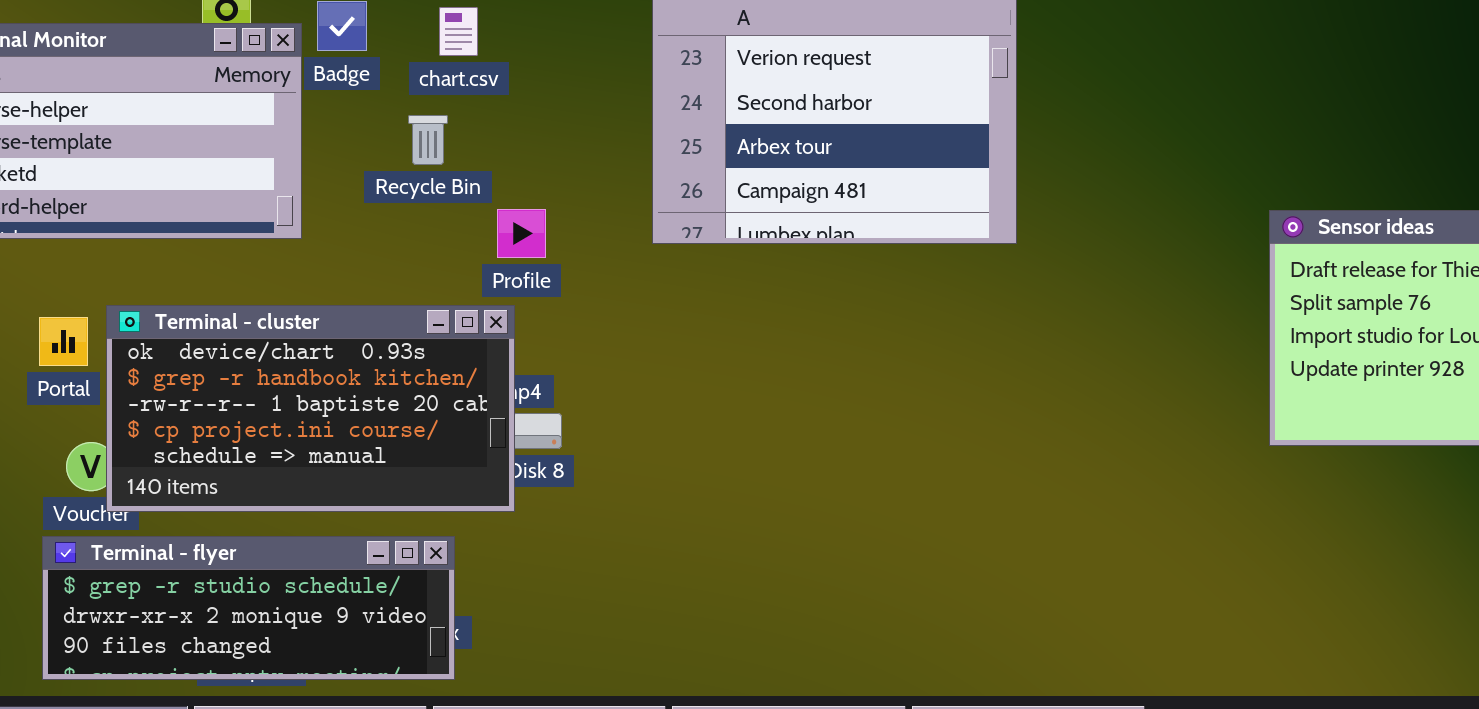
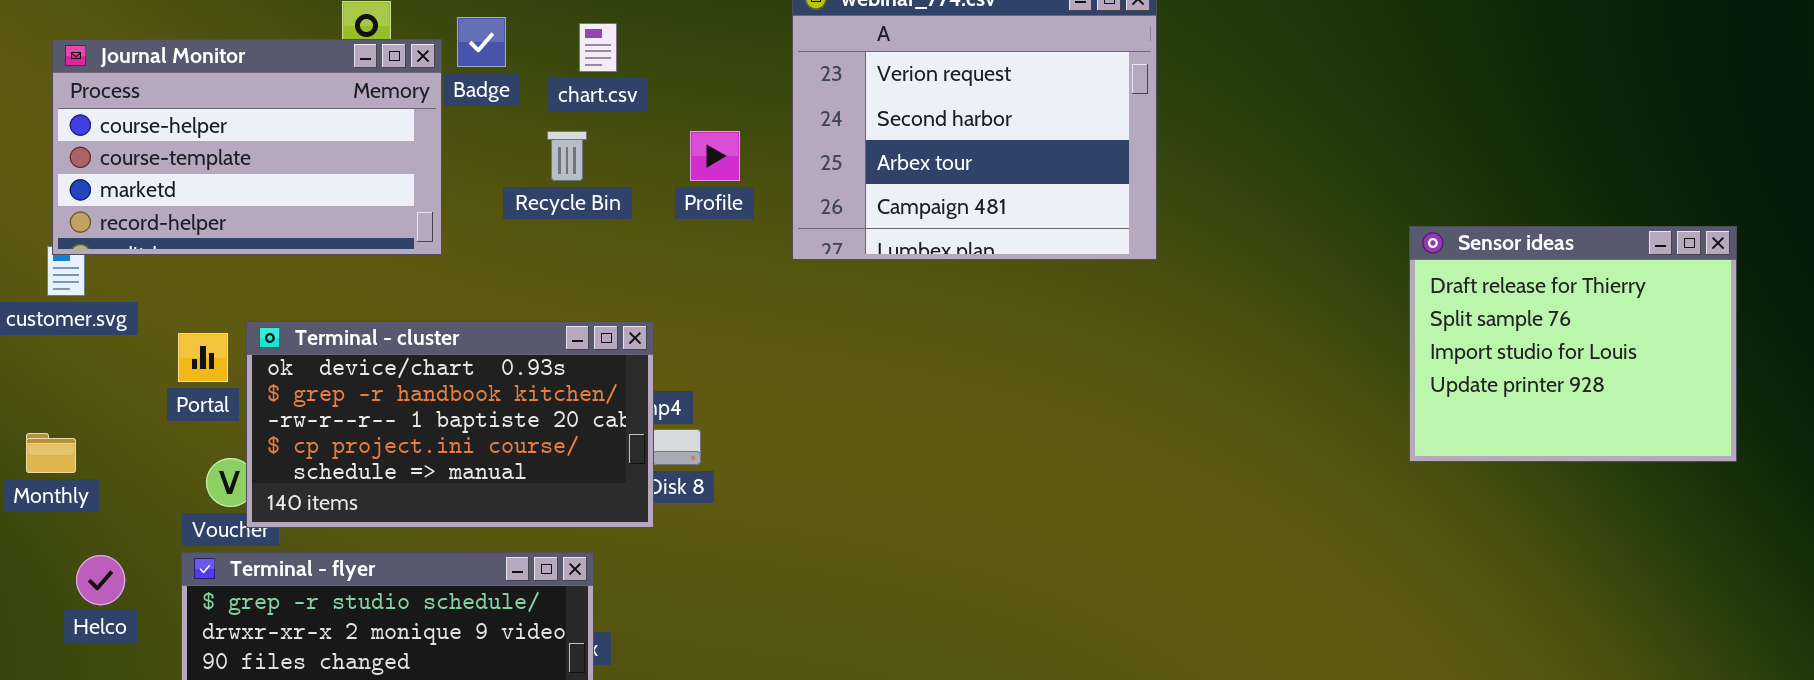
Profile: [497,209,546,258] -> [690,131,740,181], moved

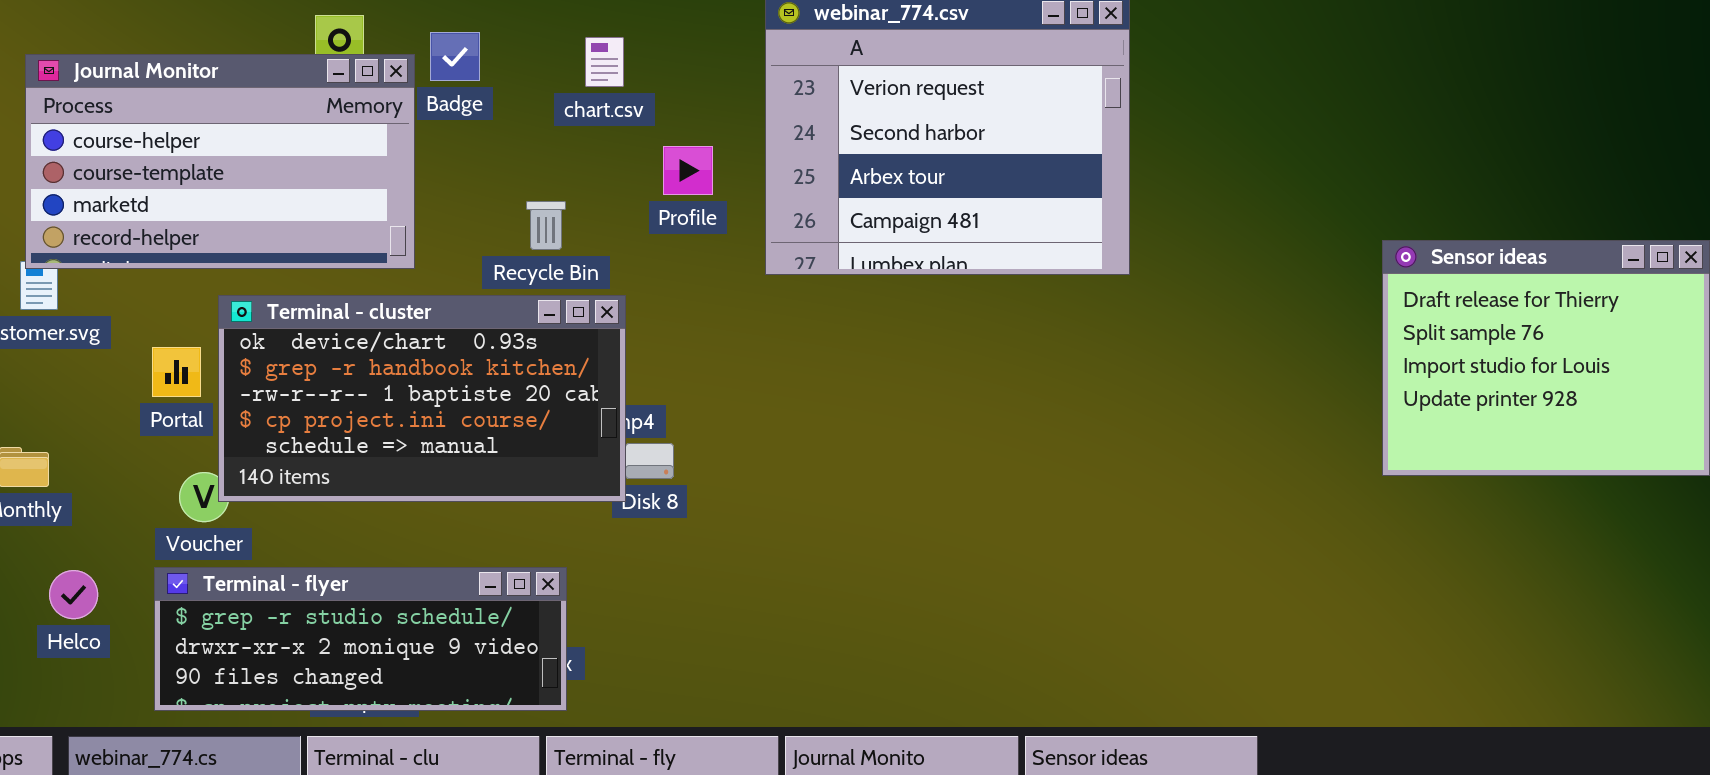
chart.csv: [579,23,617,72] -> [585,37,624,87], moved
Recycle Bin: [547,131,587,181] -> [526,201,566,250], moved
Terminal - cluster: [246,321,654,528] -> [218,295,626,502], moved

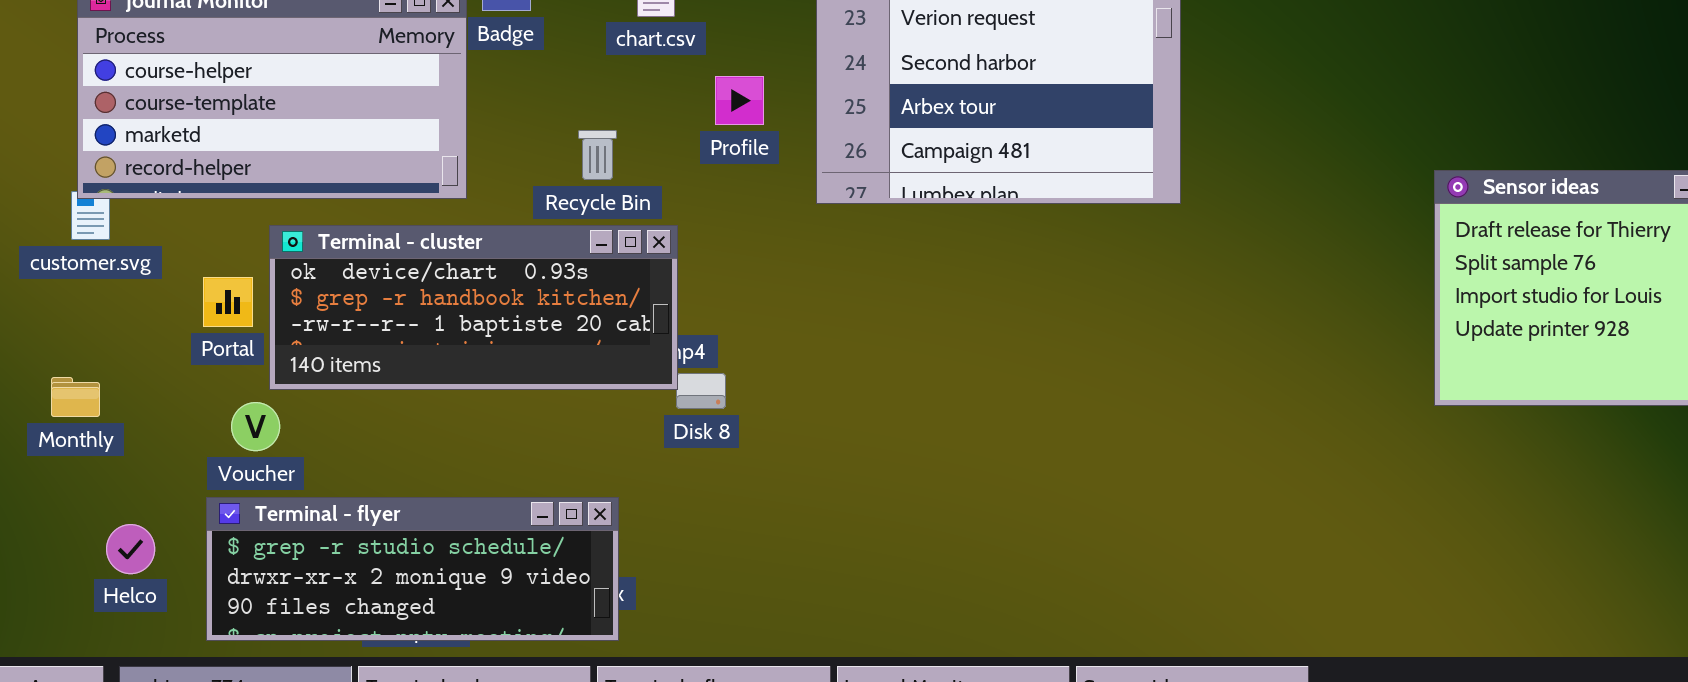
Terminal - cluster: [218,295,626,502] -> [269,225,678,390], resized
Helco: [49,570,98,619] -> [106,524,155,574], moved

